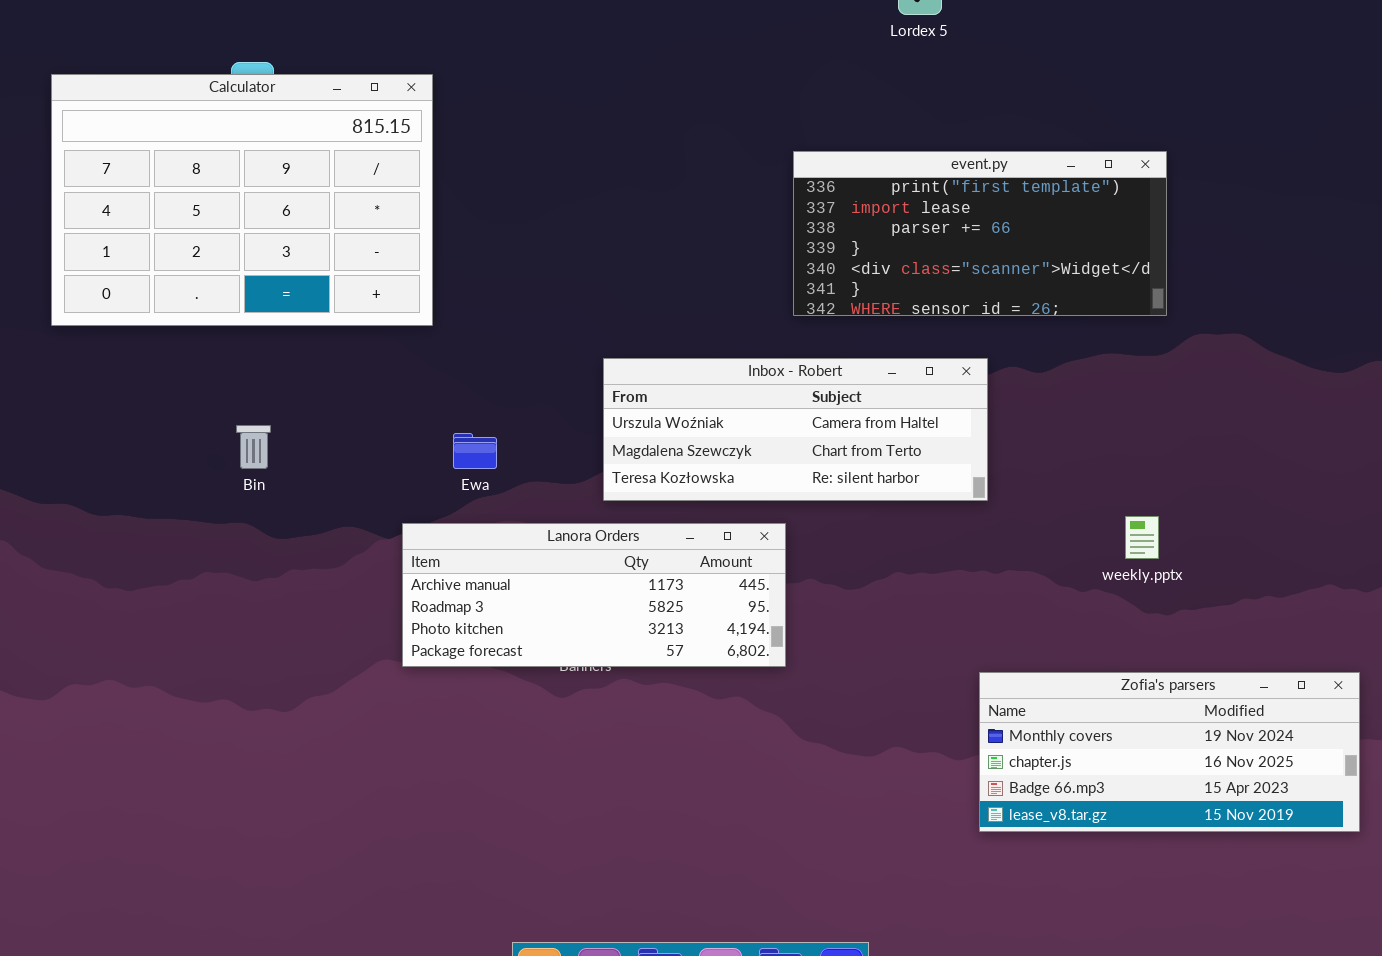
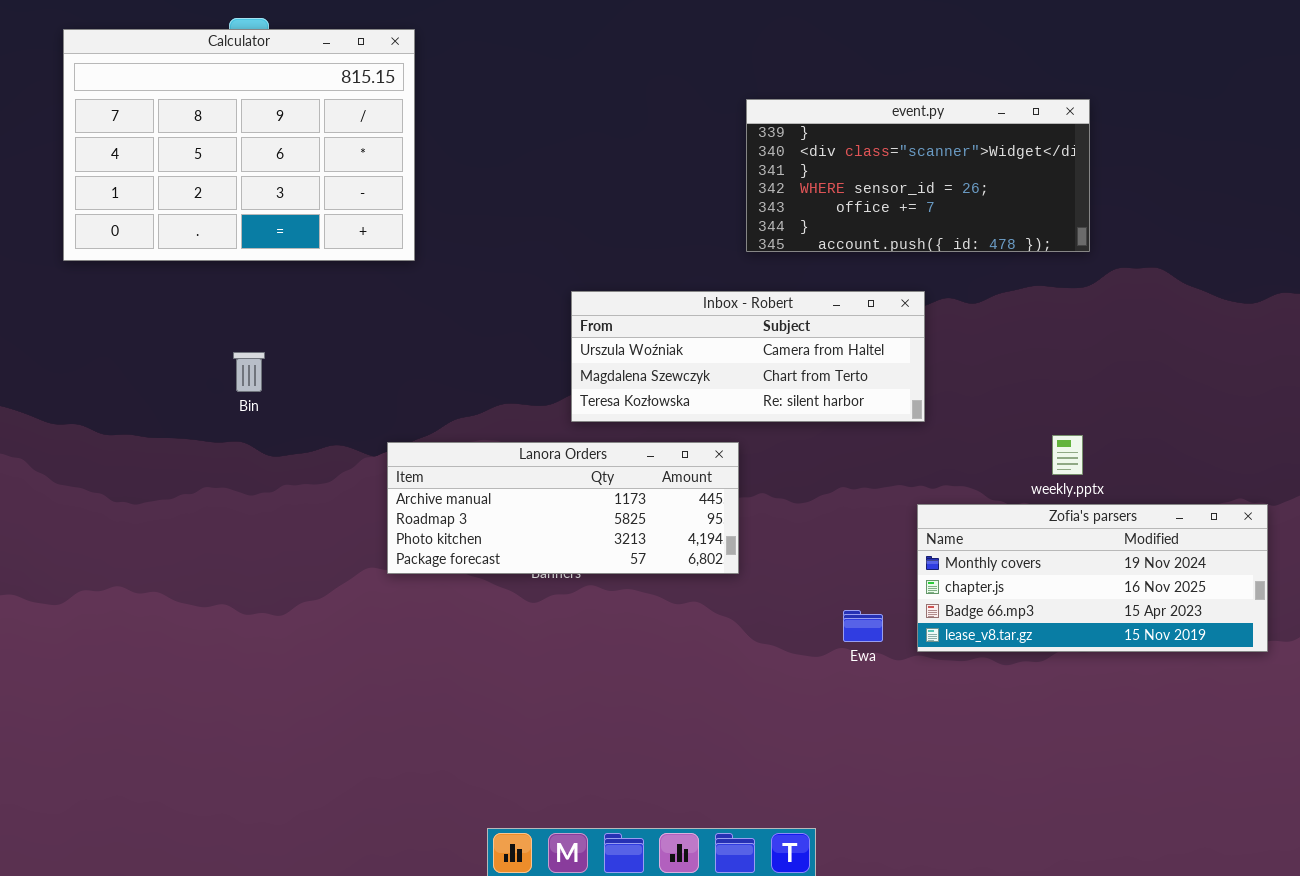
event.py: [793,151,1167,316] -> [746,99,1090,252], scrolled down 3 rows
Ewa: [453,433,497,469] -> [843,610,883,642], moved
Zofia's parsers: [979,672,1360,832] -> [917,504,1268,652], moved

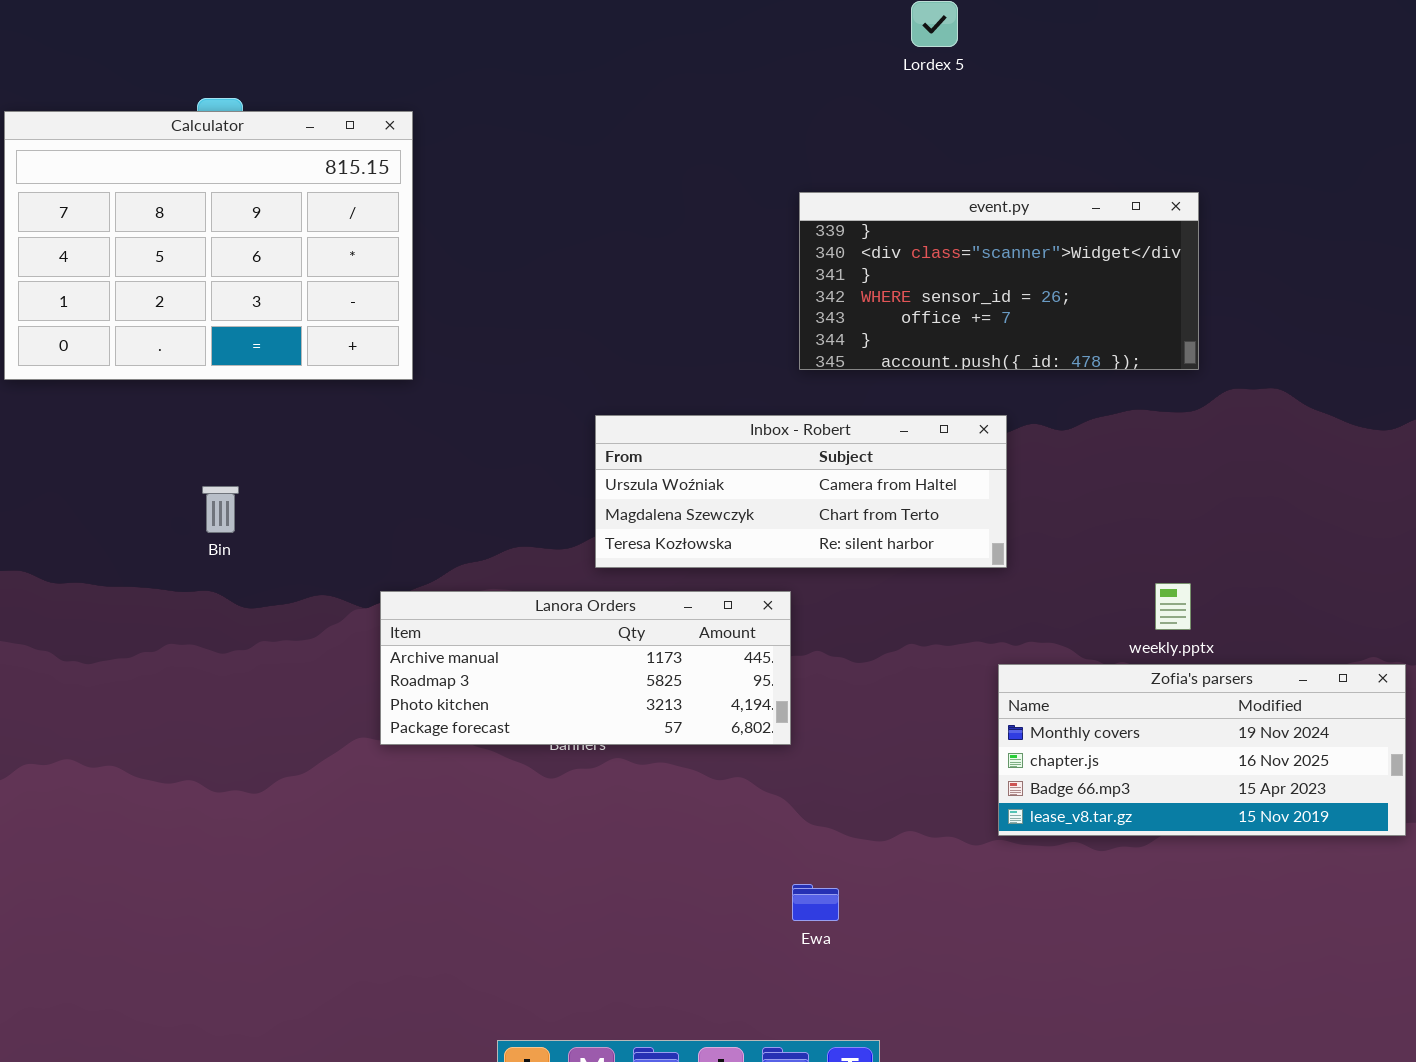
Ewa: [843,610,883,642] -> [792,884,839,921], moved

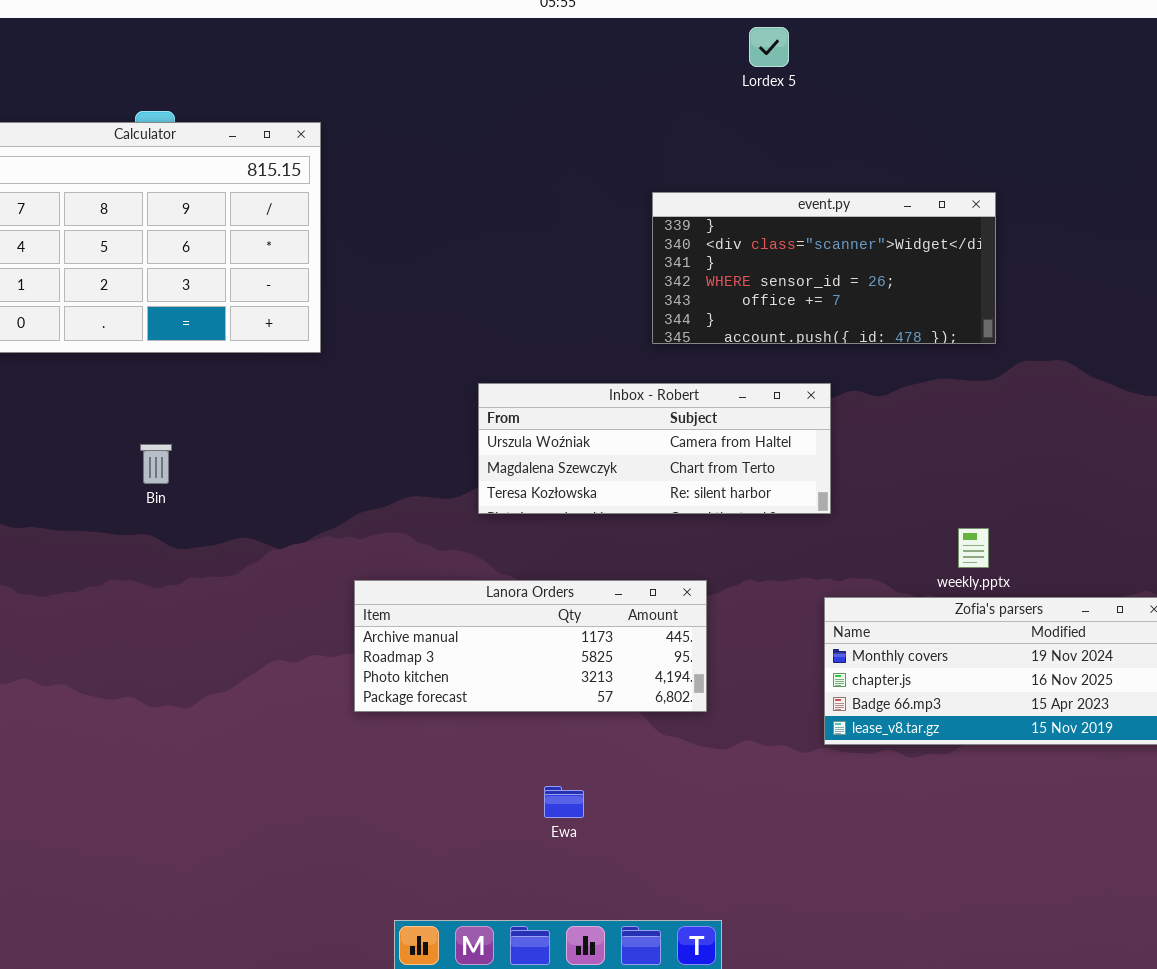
Lanora Orders: [380,591,791,745] -> [354,580,707,712], moved
Ewa: [792,884,839,921] -> [544,786,584,818], moved

